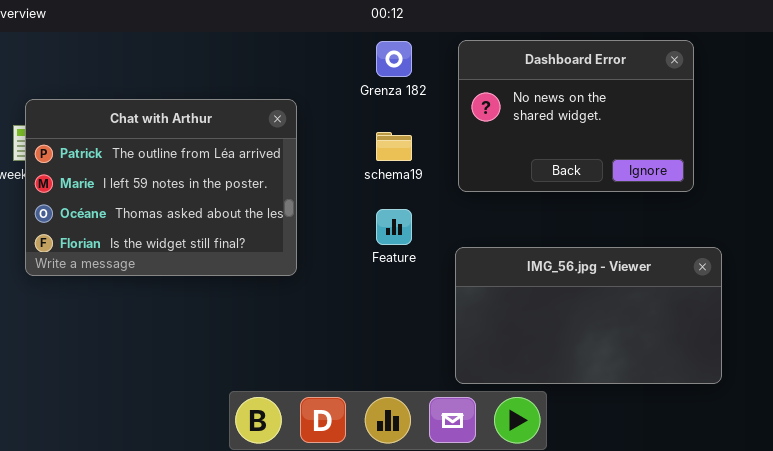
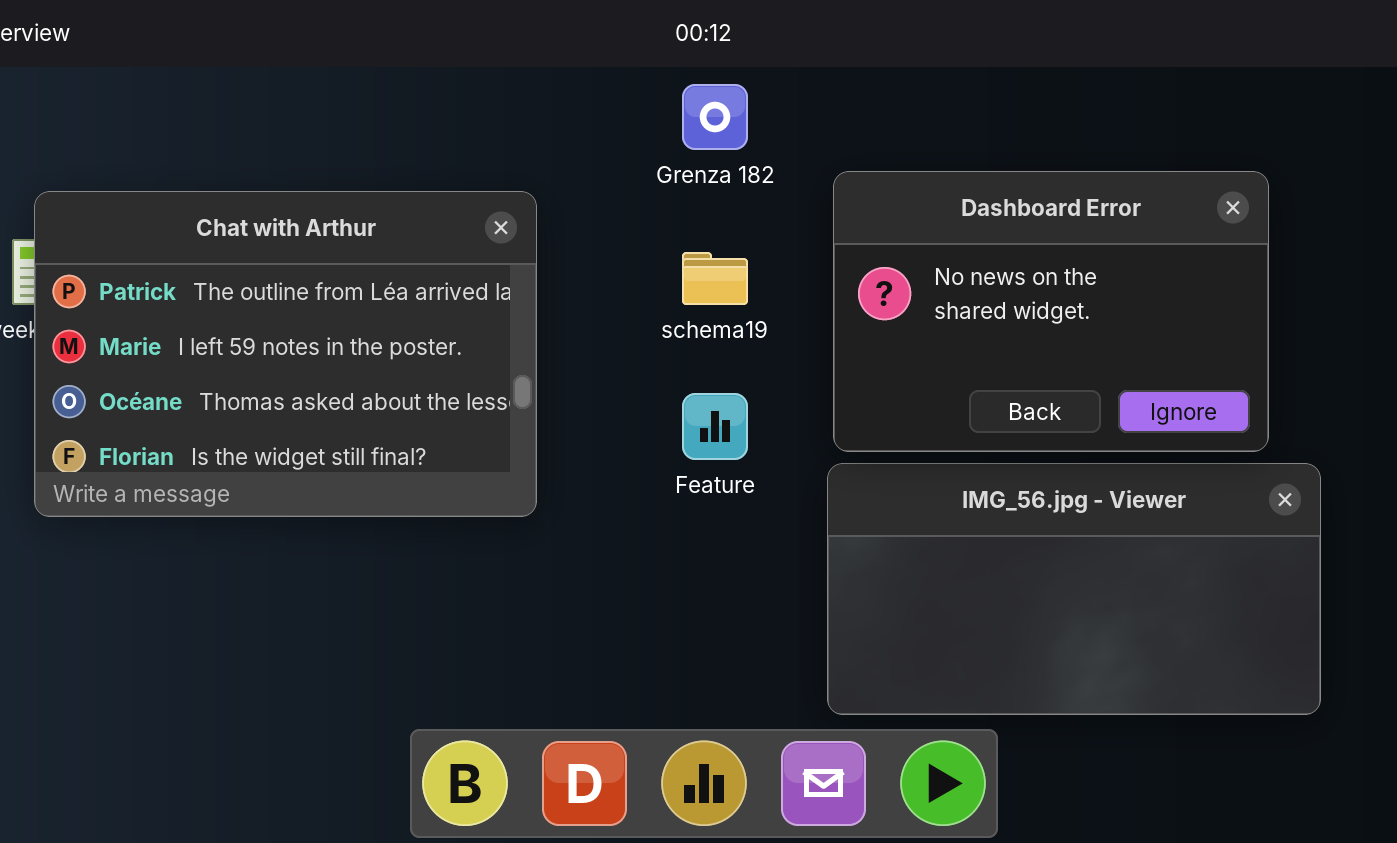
Dashboard Error: [458,40,694,192] -> [833,171,1269,452], moved

